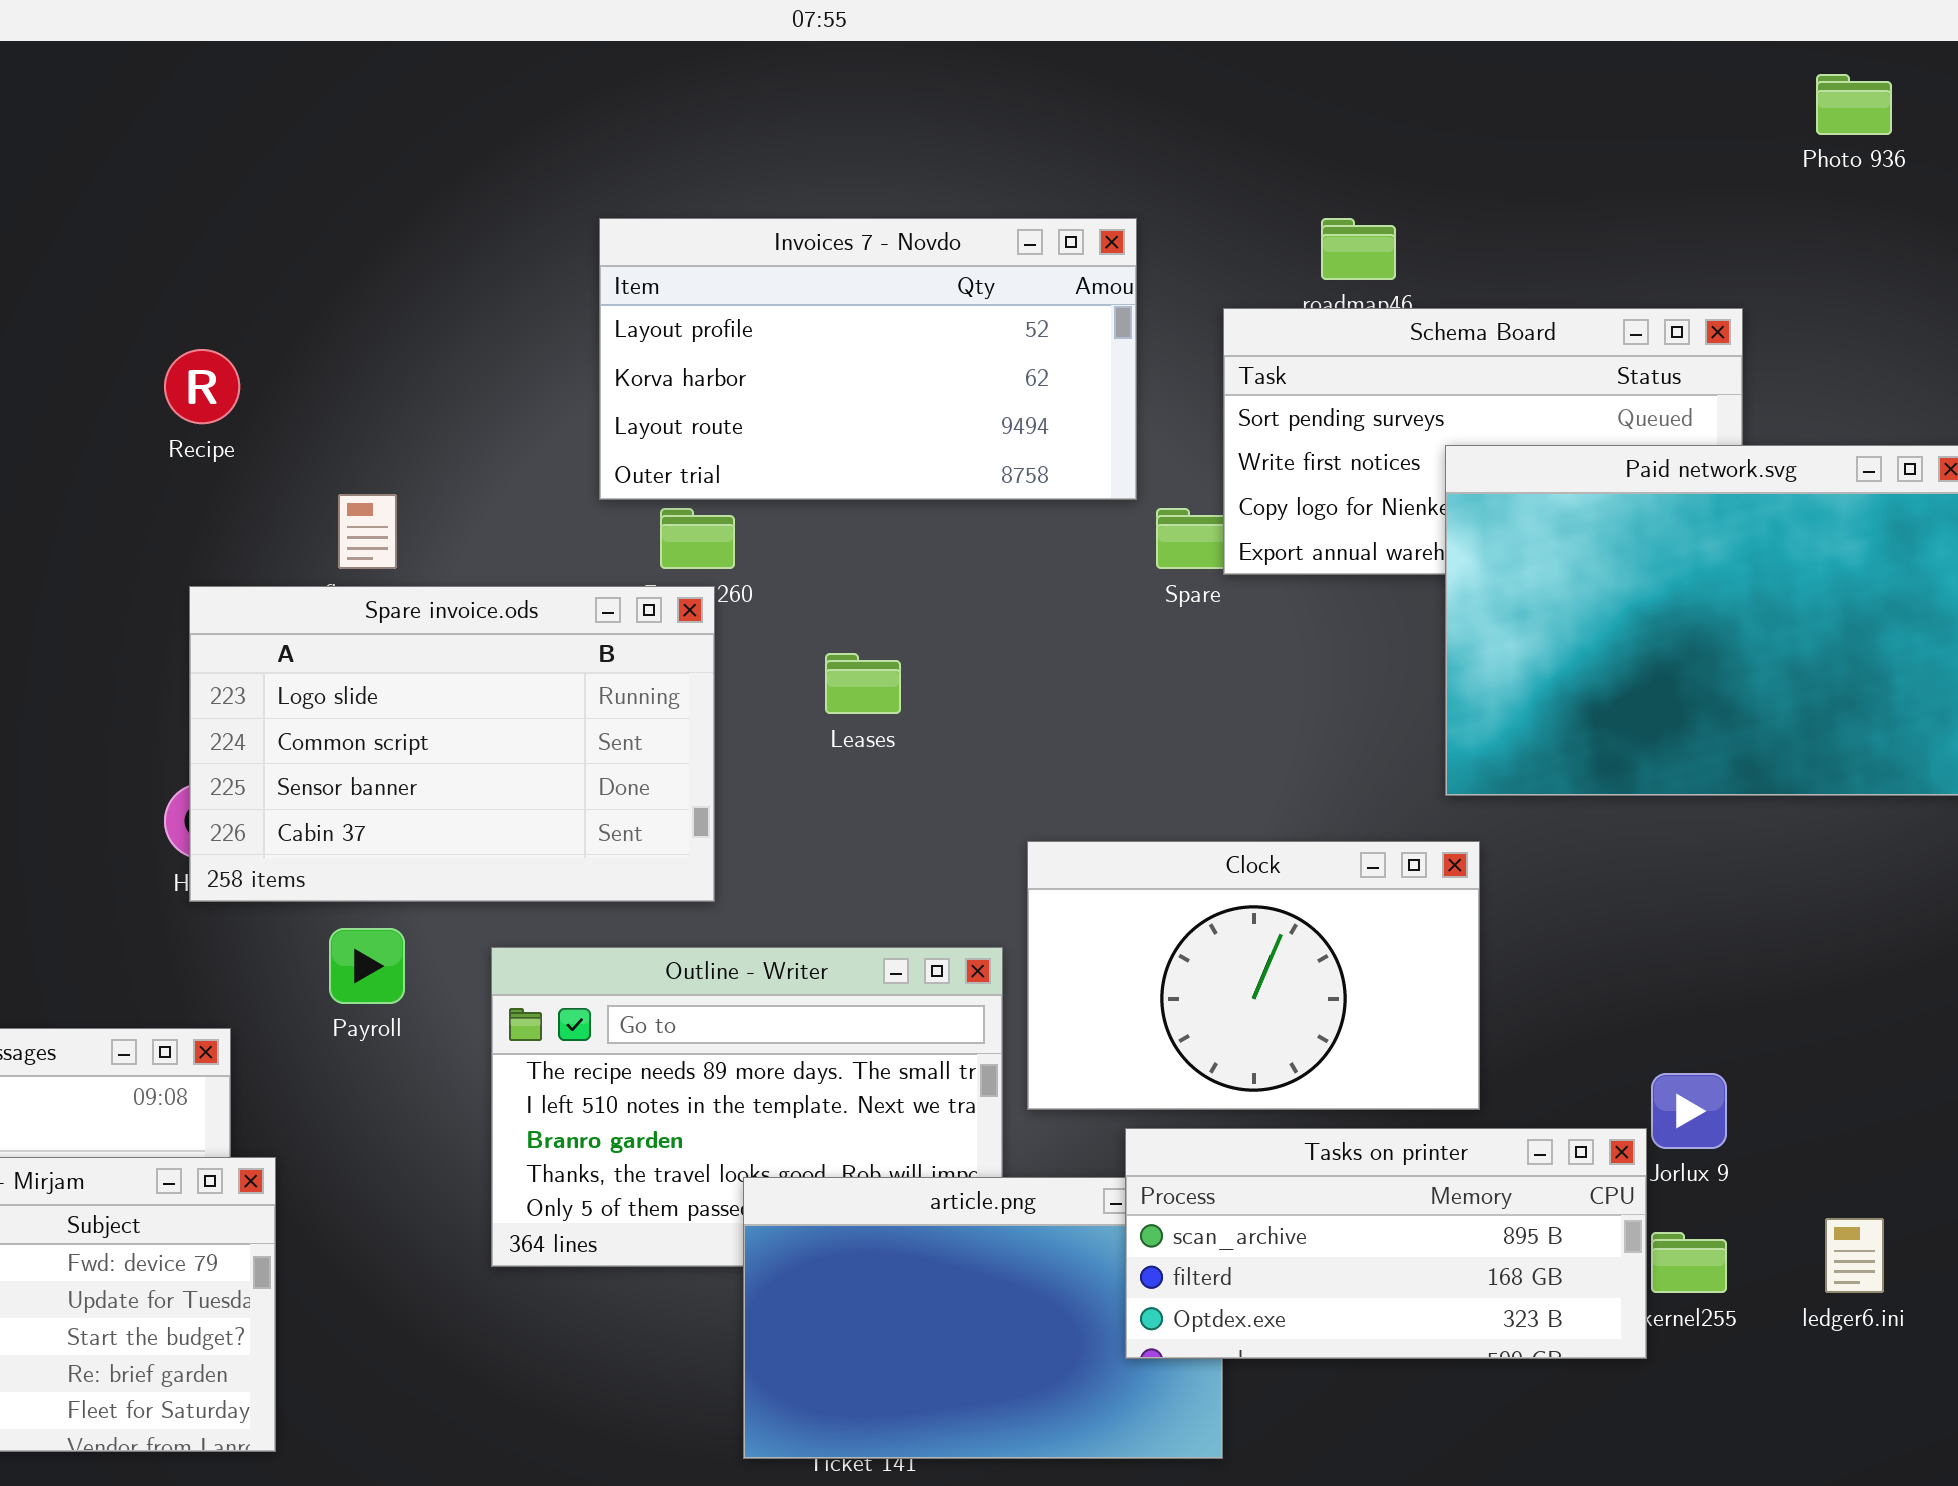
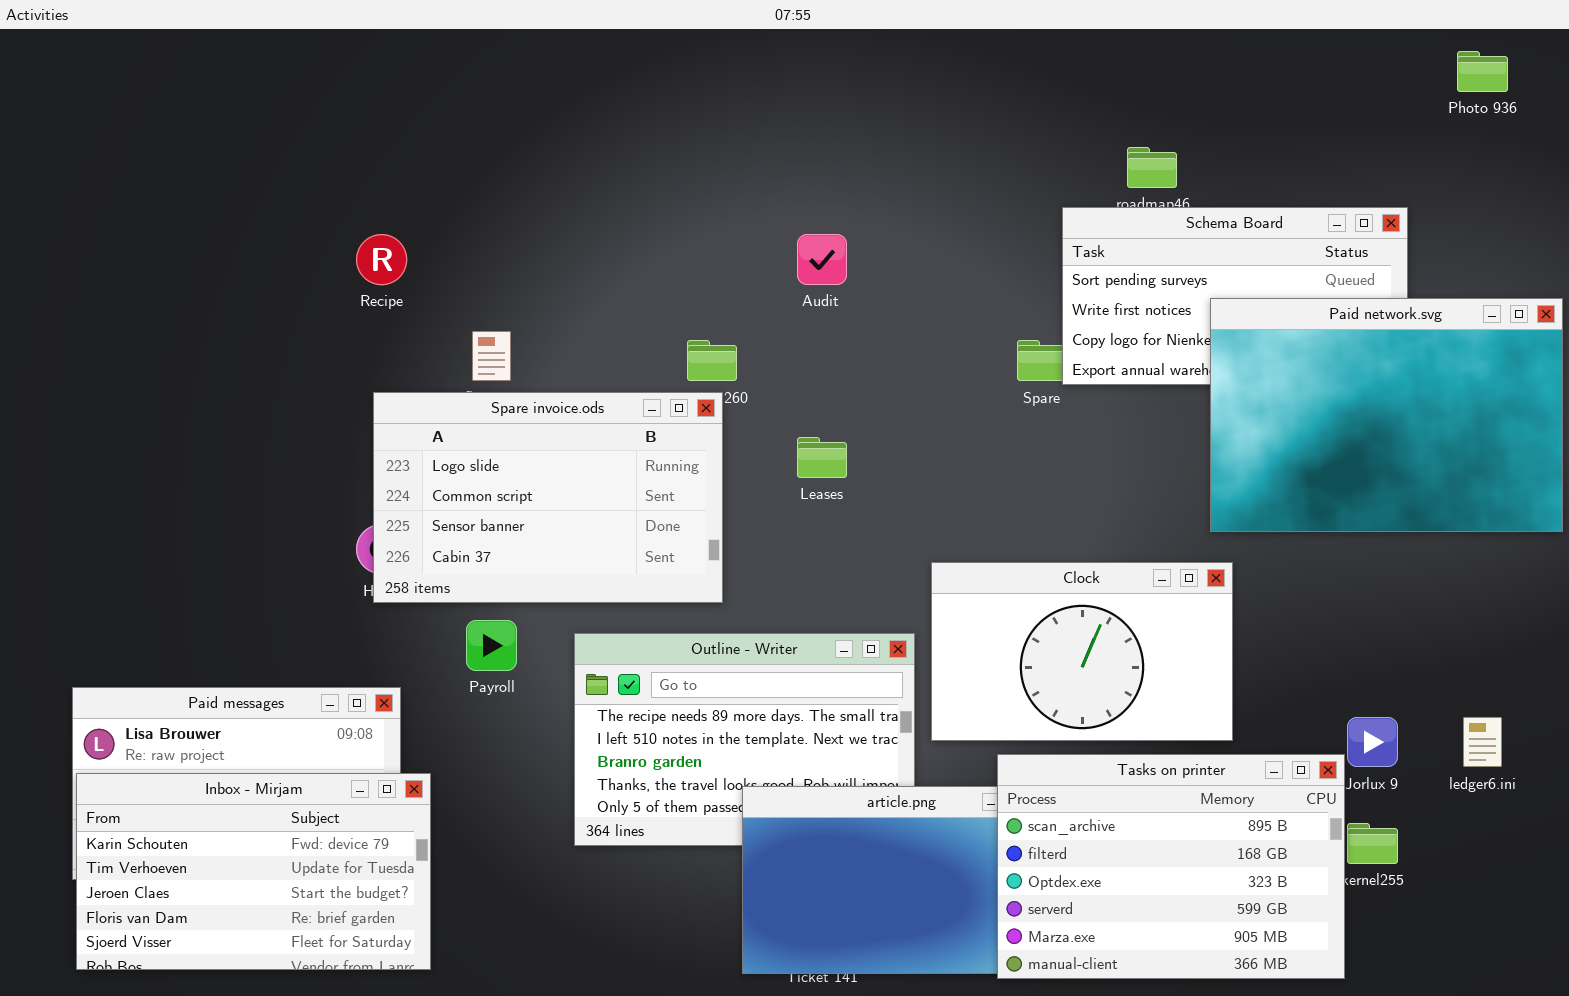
Invoices 7 - Novdo: [599,218,1137,500] -> none, closed
Tasks on printer: [1125,1128,1647,1359] -> [997,754,1345,979], resized
ledger6.ini: [1825,1218,1884,1293] -> [1463,717,1502,767], moved

